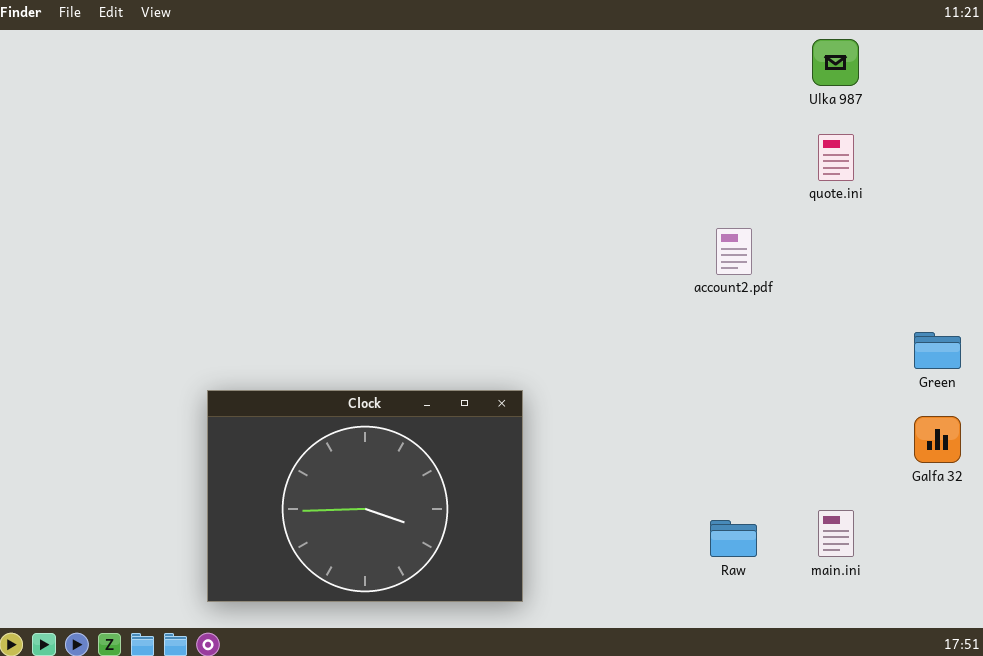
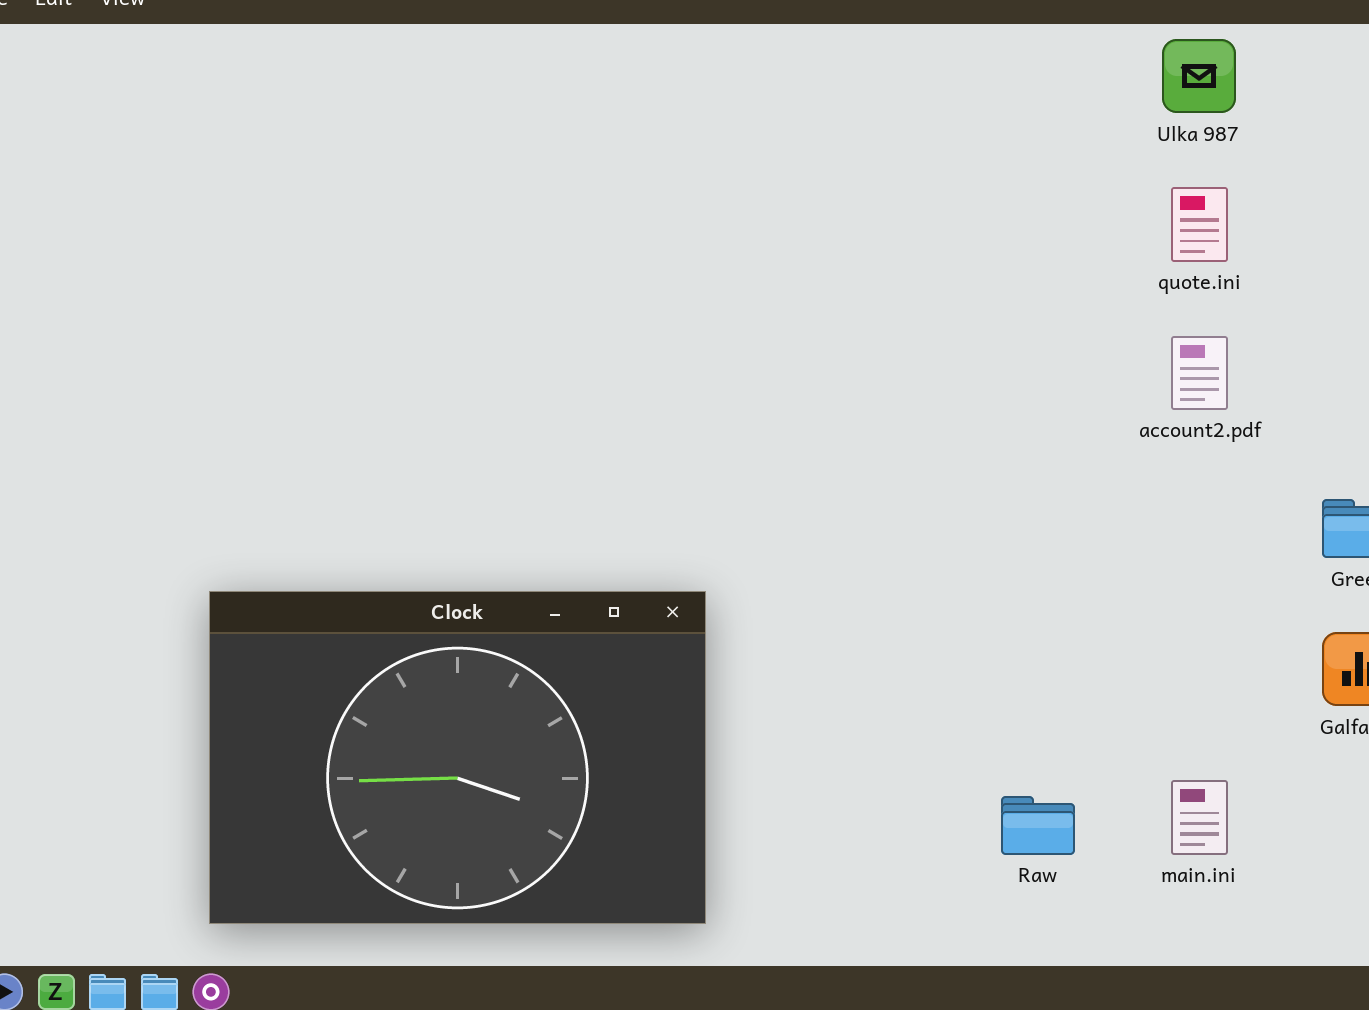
account2.pdf: [716,228,752,275] -> [1171,336,1228,410], moved

